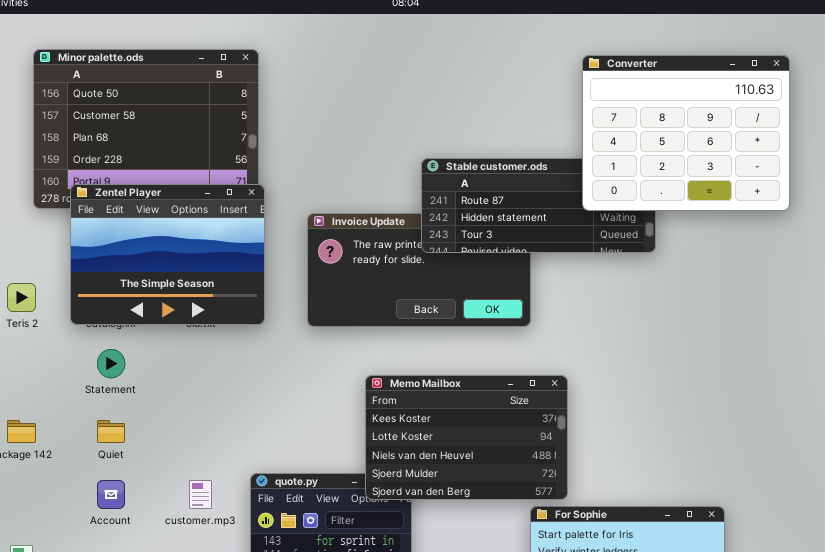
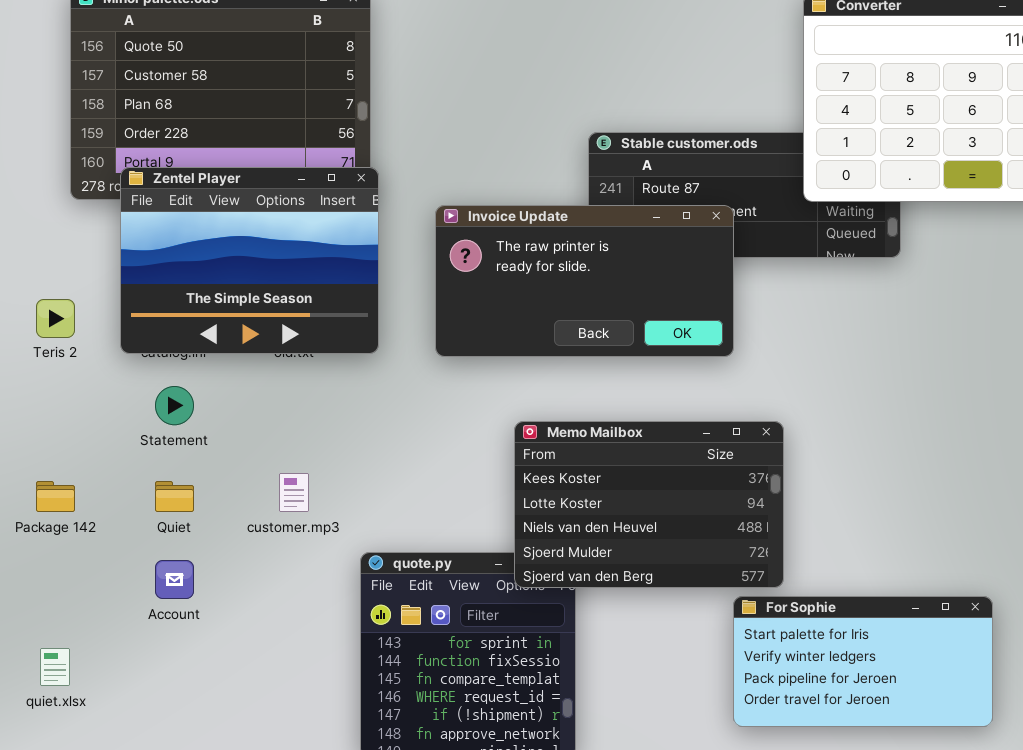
Invoice Update: [307,213,531,327] -> [435,205,734,357], raised
customer.mp3: [189,480,212,509] -> [279,473,309,512], moved

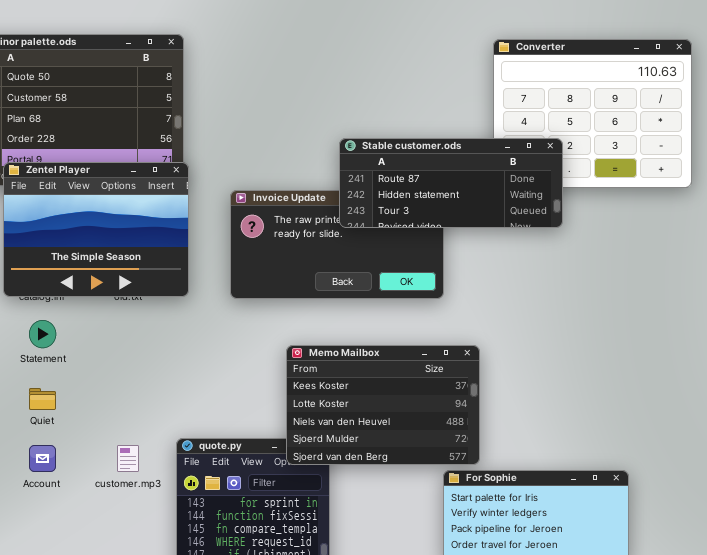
Stable customer.ods: [588,132,901,258] -> [339,138,563,228], raised
customer.mp3: [279,473,309,512] -> [117,445,139,472], moved

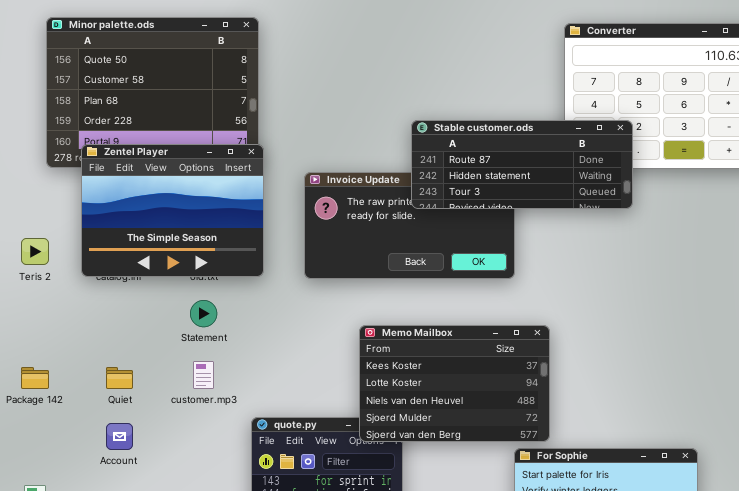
Statement: [29,320,56,348] -> [190,300,217,327], moved
customer.mp3: [117,445,139,472] -> [193,361,214,389], moved

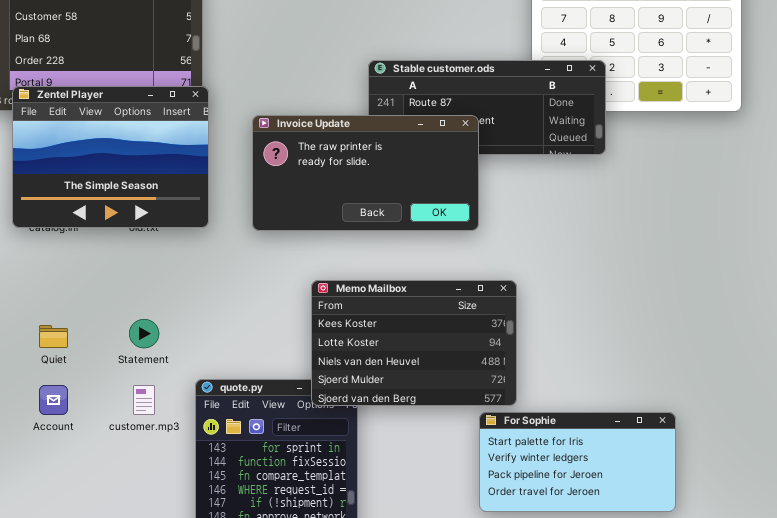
Invoice Update: [304,172,515,279] -> [252,115,479,231], raised
Statement: [190,300,217,327] -> [129,319,159,348], moved
customer.mp3: [193,361,214,389] -> [133,385,155,415], moved

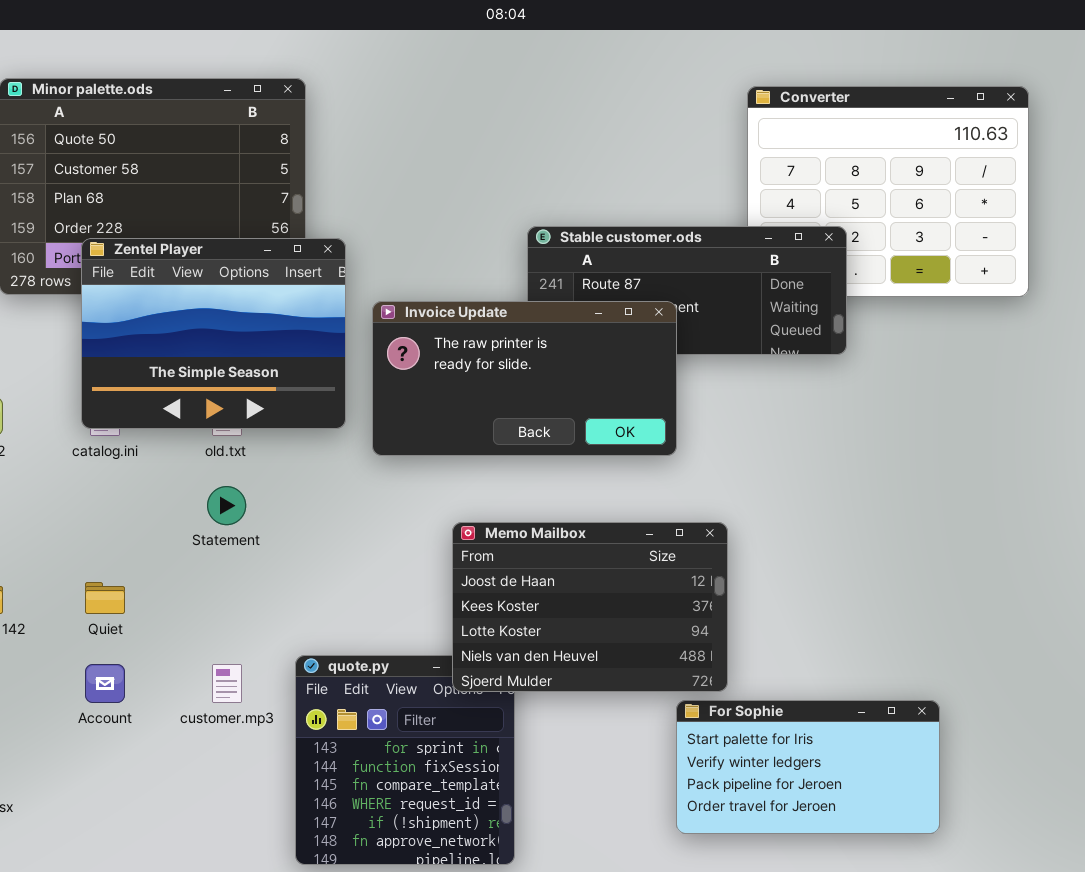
Zentel Player: [12,86,209,228] -> [81,238,346,429], moved
Memo Mailbox: [311,280,517,406] -> [452,522,728,692], scrolled up 1 row
Statement: [129,319,159,348] -> [207,486,246,525], moved

